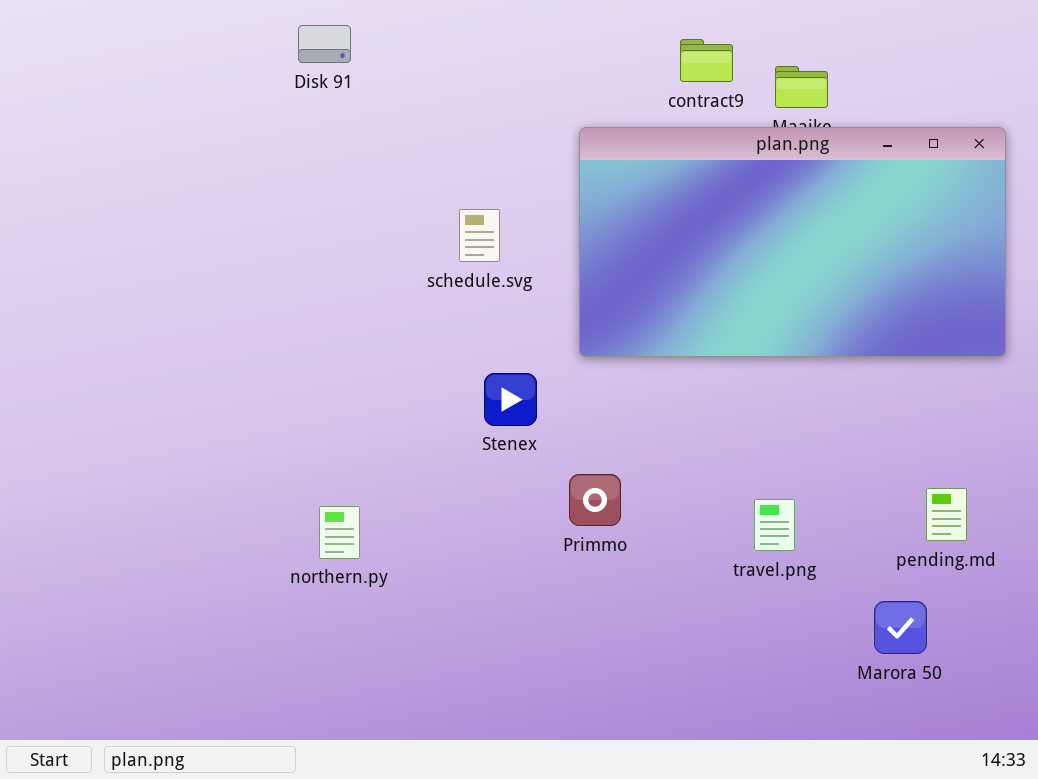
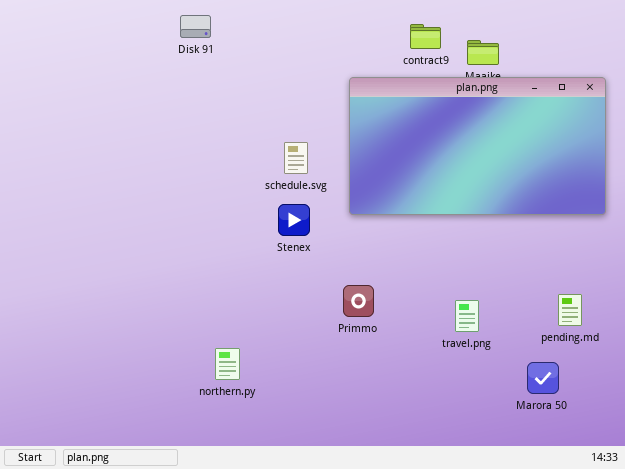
schedule.svg: [459,209,500,262] -> [284,142,308,174], moved
Stenex: [484,373,537,426] -> [278,204,310,236], moved
northern.py: [319,506,360,559] -> [215,348,240,380], moved

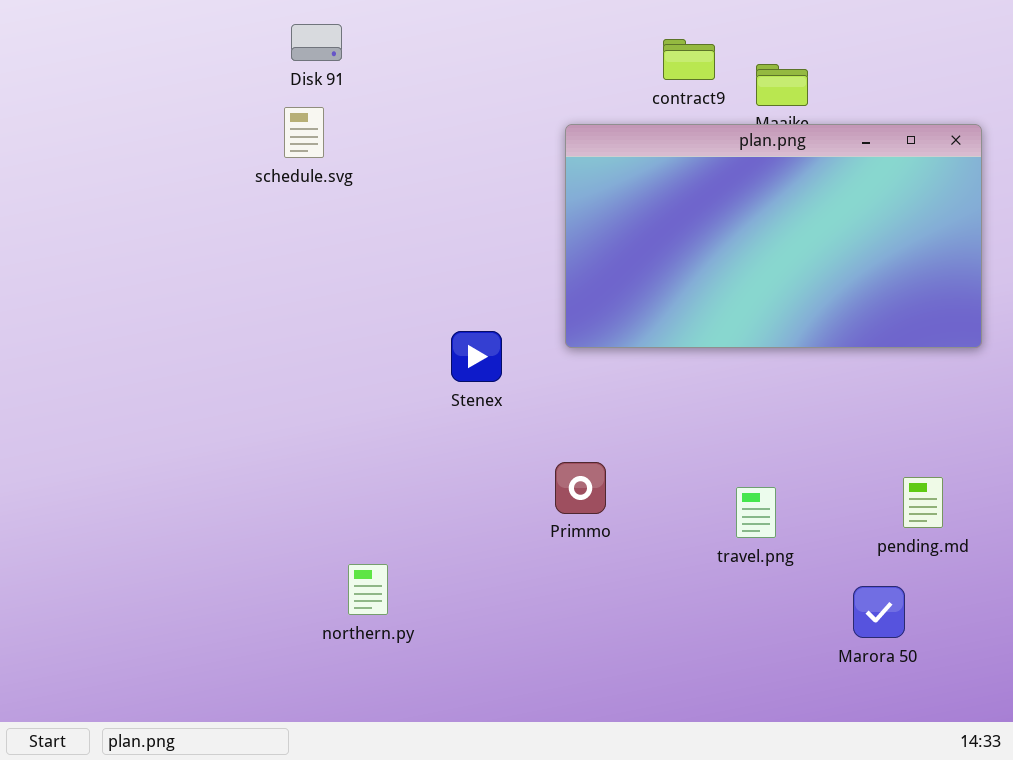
schedule.svg: [284,142,308,174] -> [284,107,324,158], moved

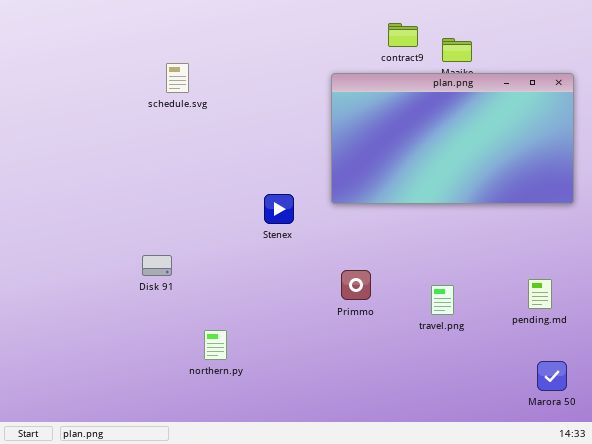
Disk 91: [291,24,342,61] -> [142,255,172,276], moved
Primmo: [555,462,606,514] -> [341,270,371,300], moved
Marora 50: [853,586,905,638] -> [537,361,567,391], moved

